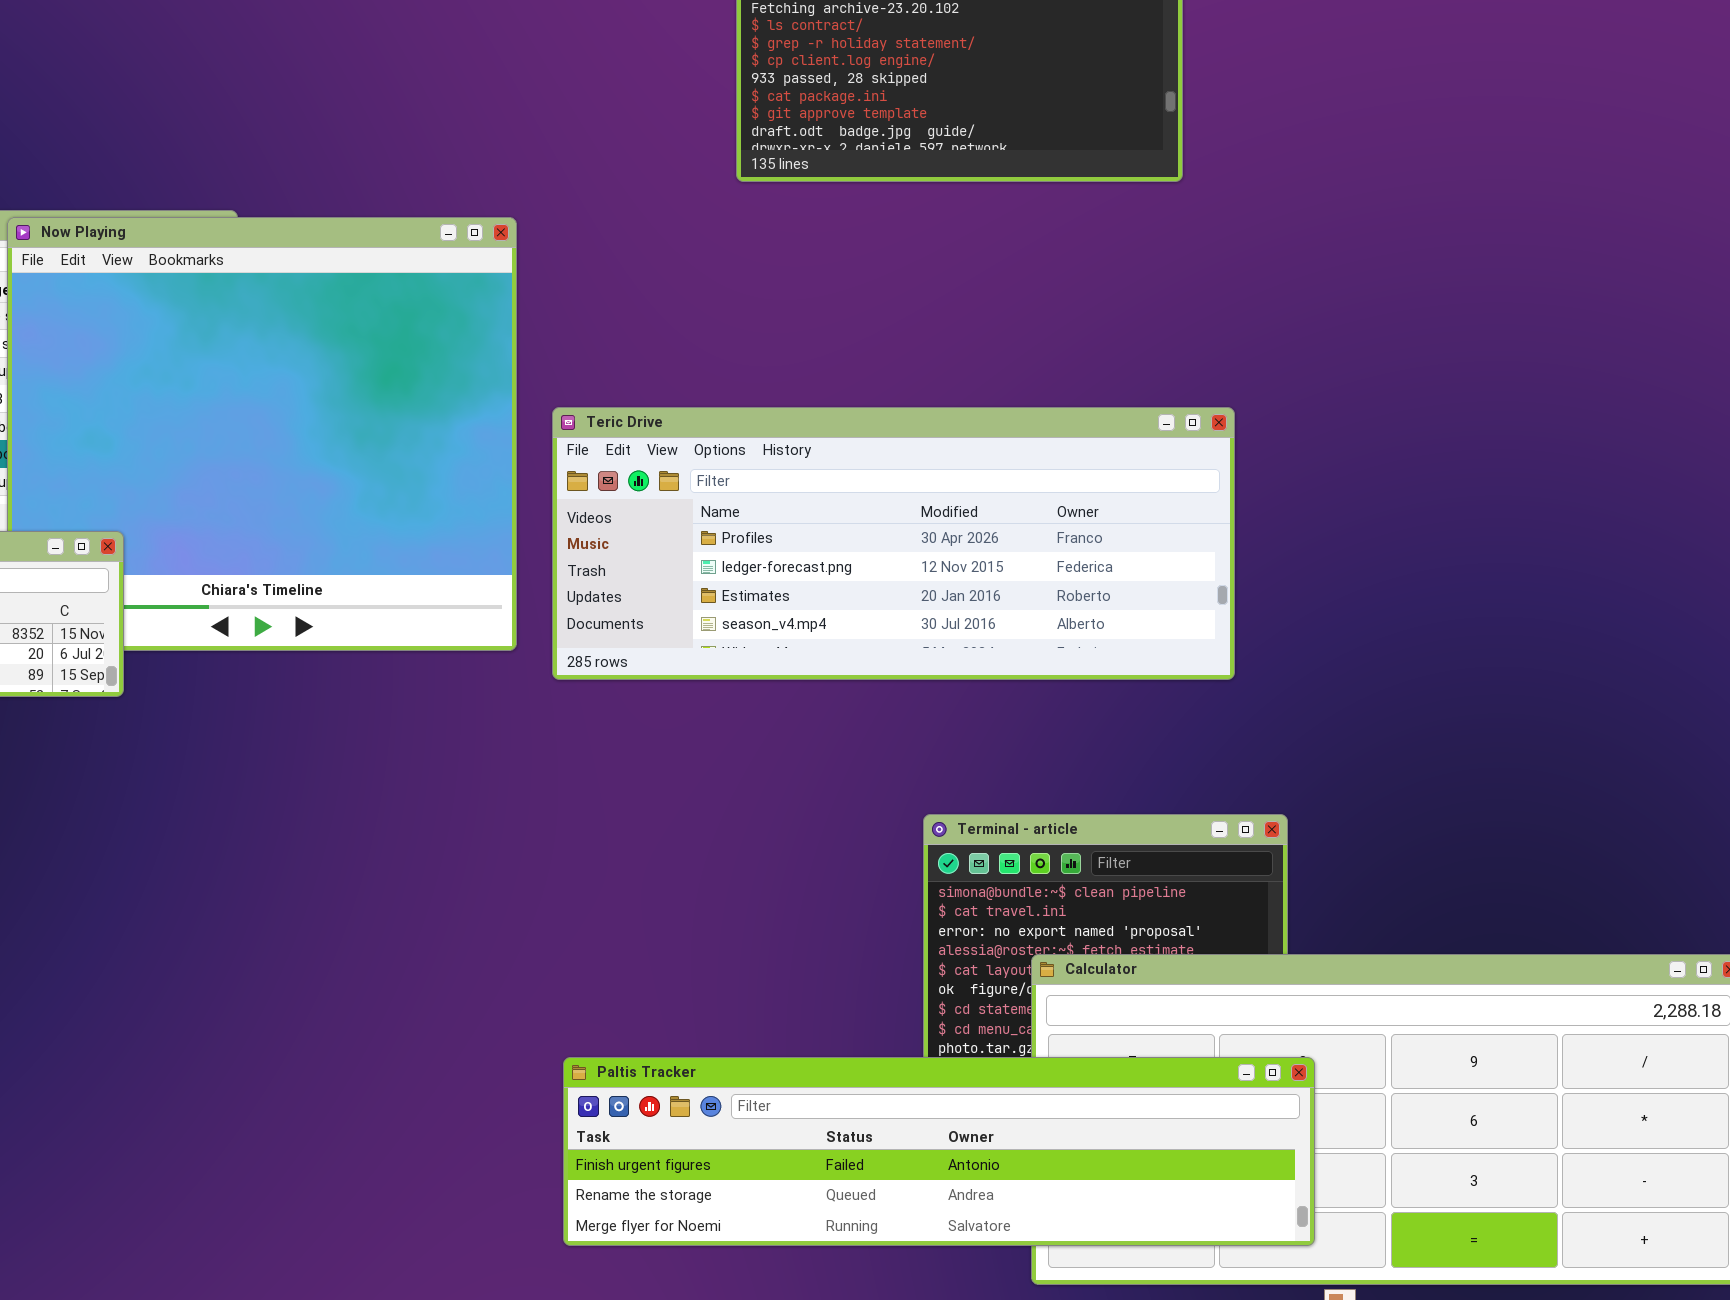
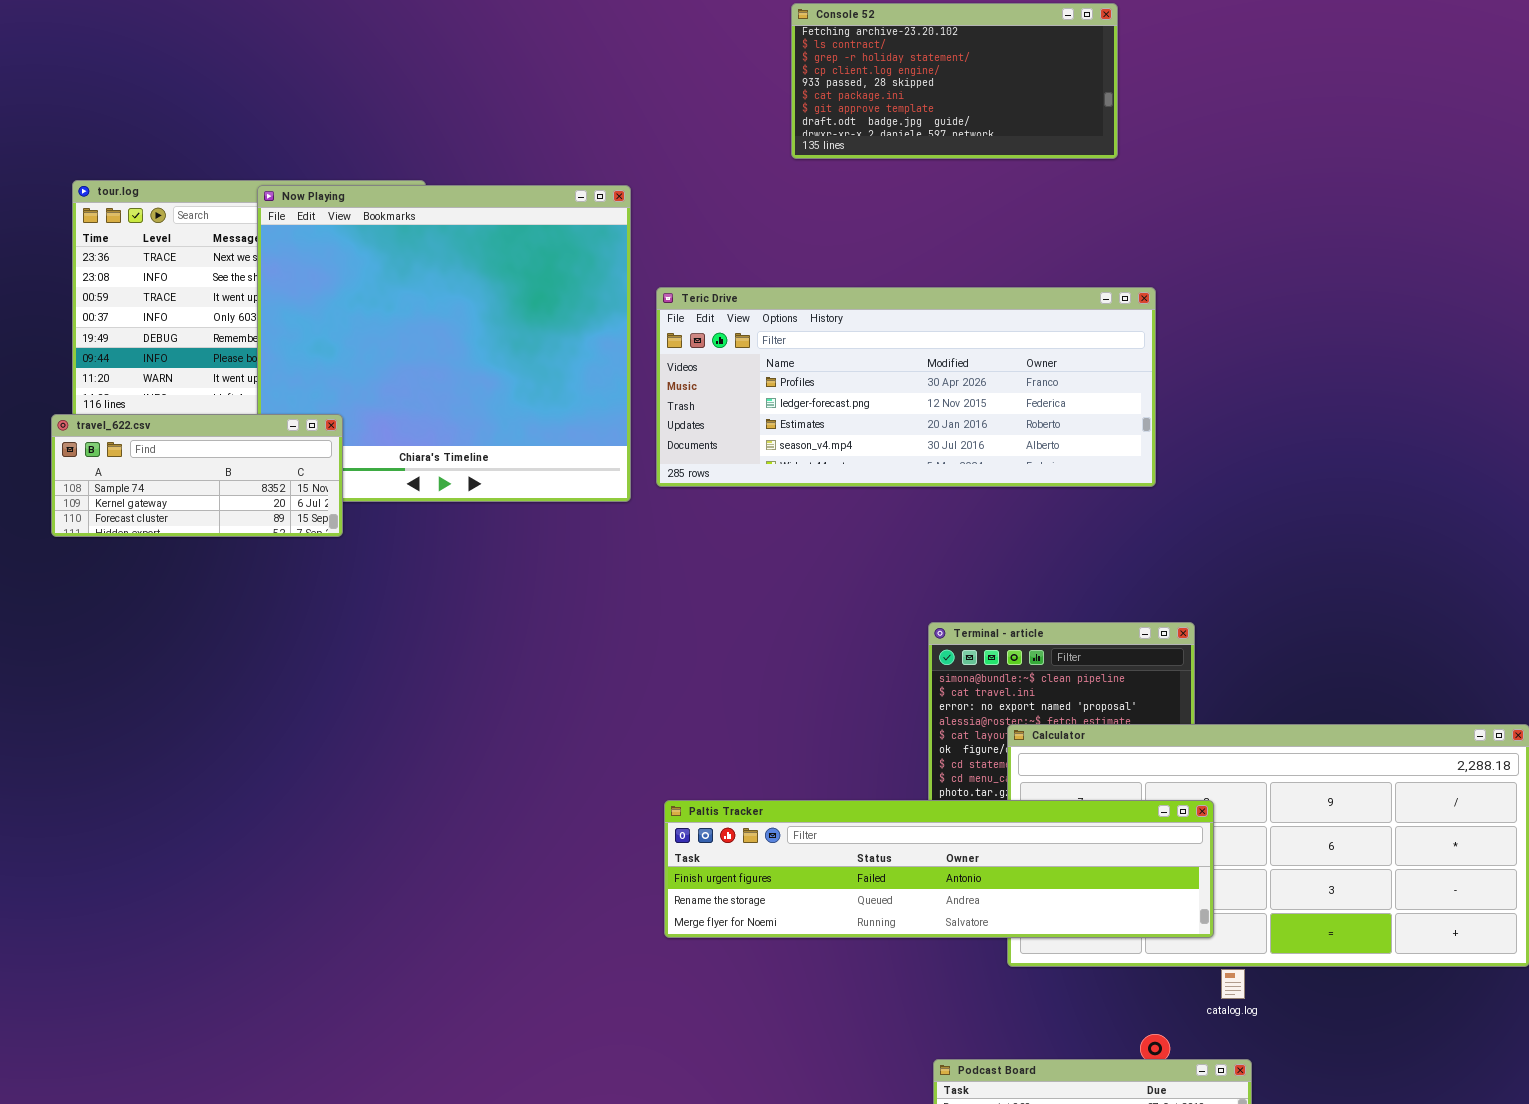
Teric Drive: [552,407,1235,680] -> [656,287,1156,487], moved

